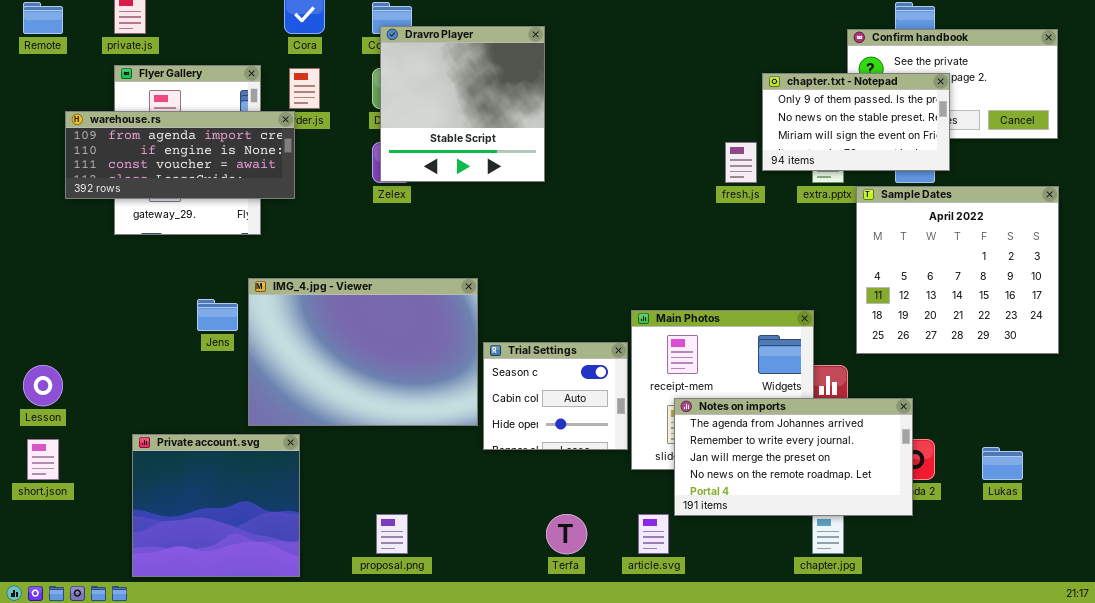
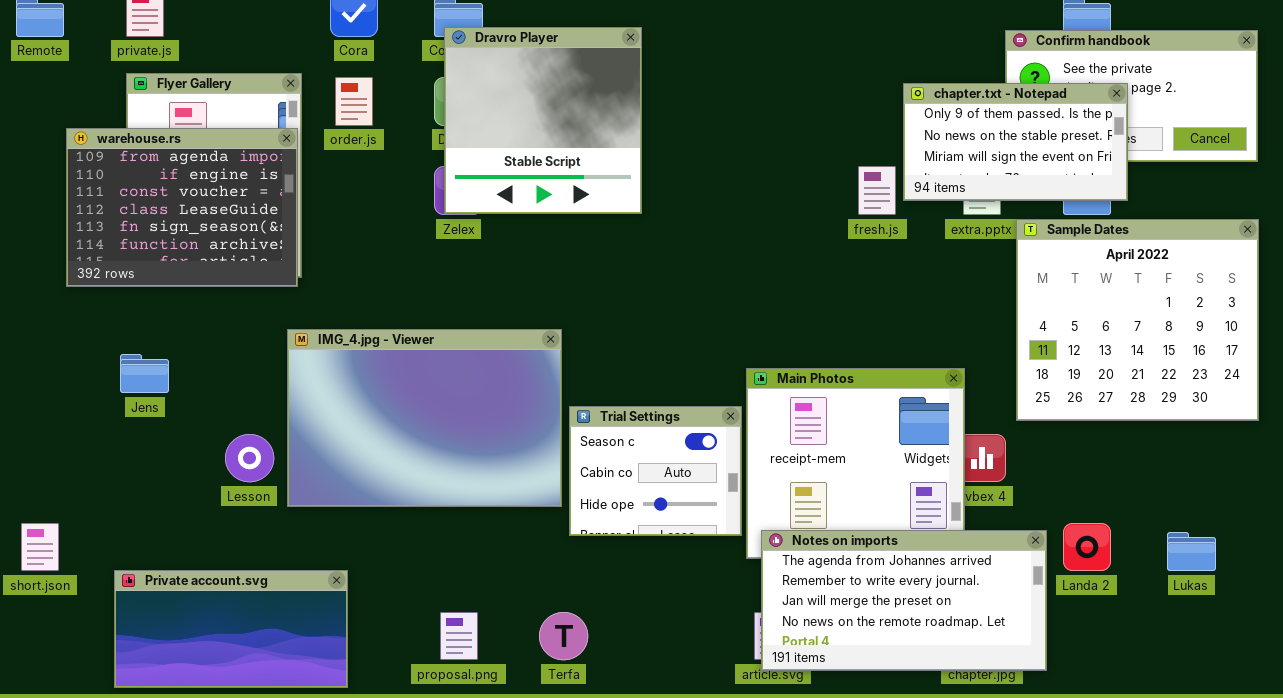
warehouse.rs: [65,111,295,199] -> [66,128,298,287], resized
Jens: [197,299,238,331] -> [120,354,169,393], moved
Lesson: [23,365,63,406] -> [225,434,274,482], moved
Notes on imports: [674,398,913,516] -> [761,530,1047,671], moved
Private account.svg: [132,434,300,577] -> [114,570,348,688], resized
Terfa: [546,514,587,554] -> [539,612,588,660], moved

